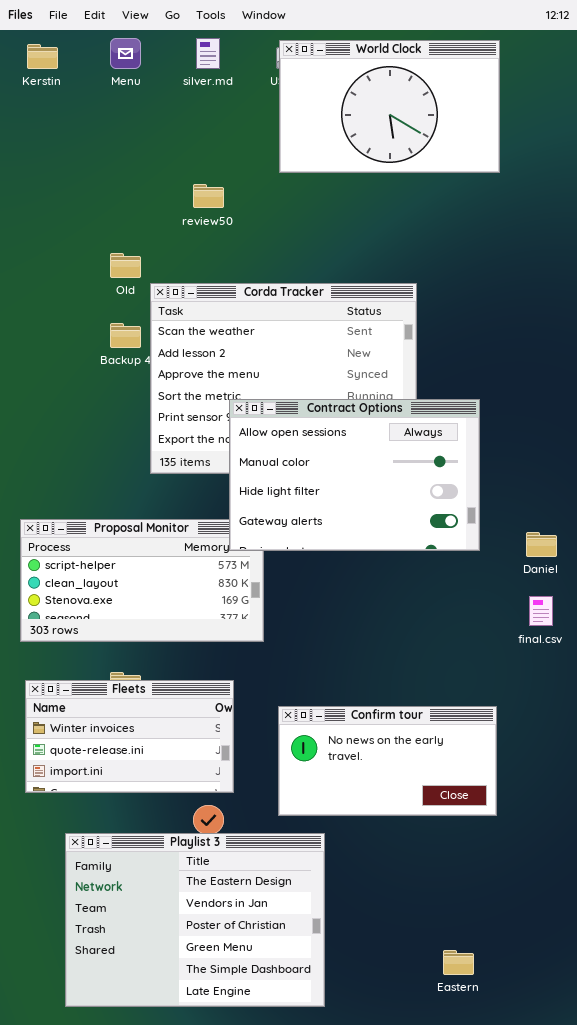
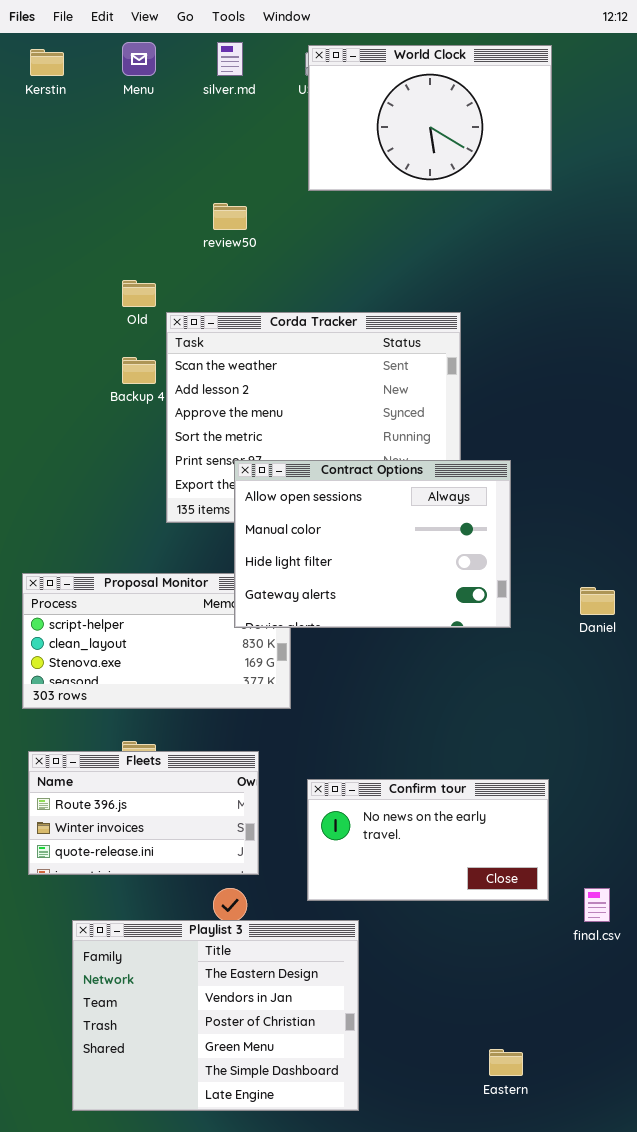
Contract Options: [229,399,480,551] -> [234,460,511,628], moved
final.csv: [529,596,553,626] -> [584,888,610,922], moved
Fleets: [25,680,234,793] -> [28,751,259,875], scrolled up 1 row

